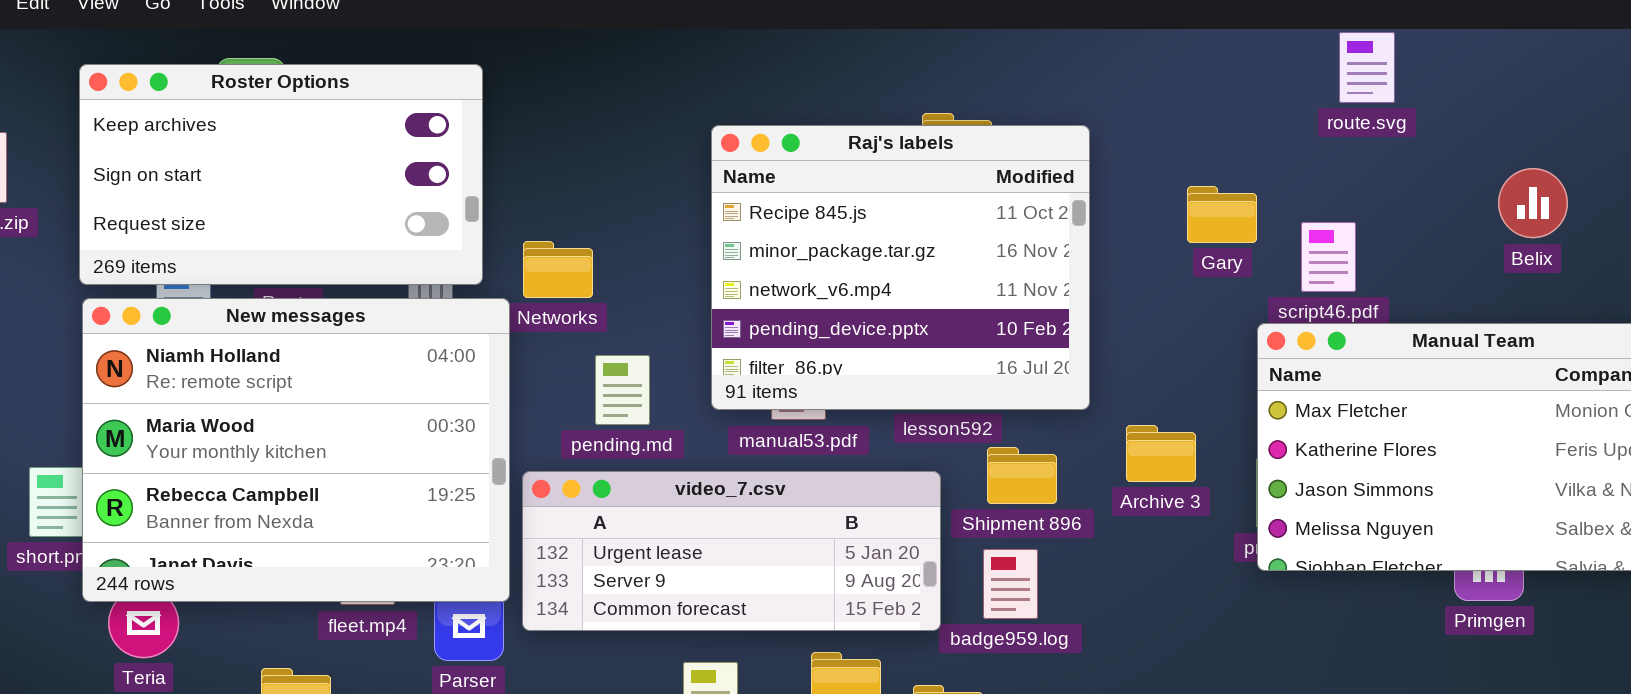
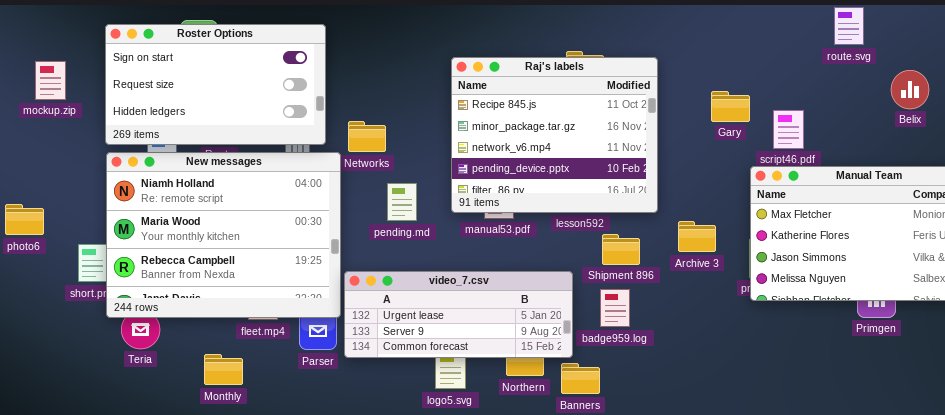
route.svg: [1339,32,1395,103] -> [834,7,864,45], moved
Roster Options: [79,64,483,285] -> [105,24,326,145], scrolled down 1 row
Belix: [1498,168,1568,238] -> [891,70,929,109], moved
video_7.csv: [522,471,941,631] -> [344,271,573,358], moved

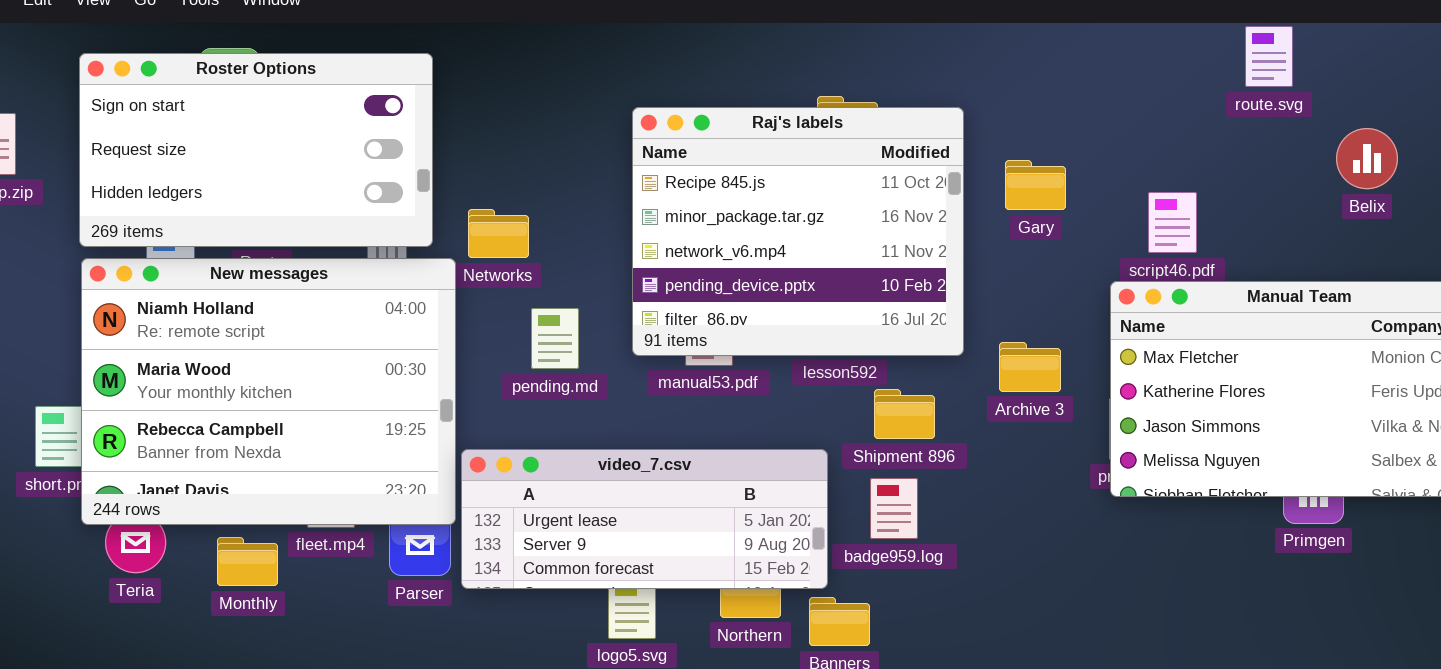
Gary: [711,91,750,122] -> [1005,160,1066,210], moved
Archive 3: [678,221,716,252] -> [999,342,1061,392], moved
Monthly: [204,354,243,385] -> [217,537,278,586], moved

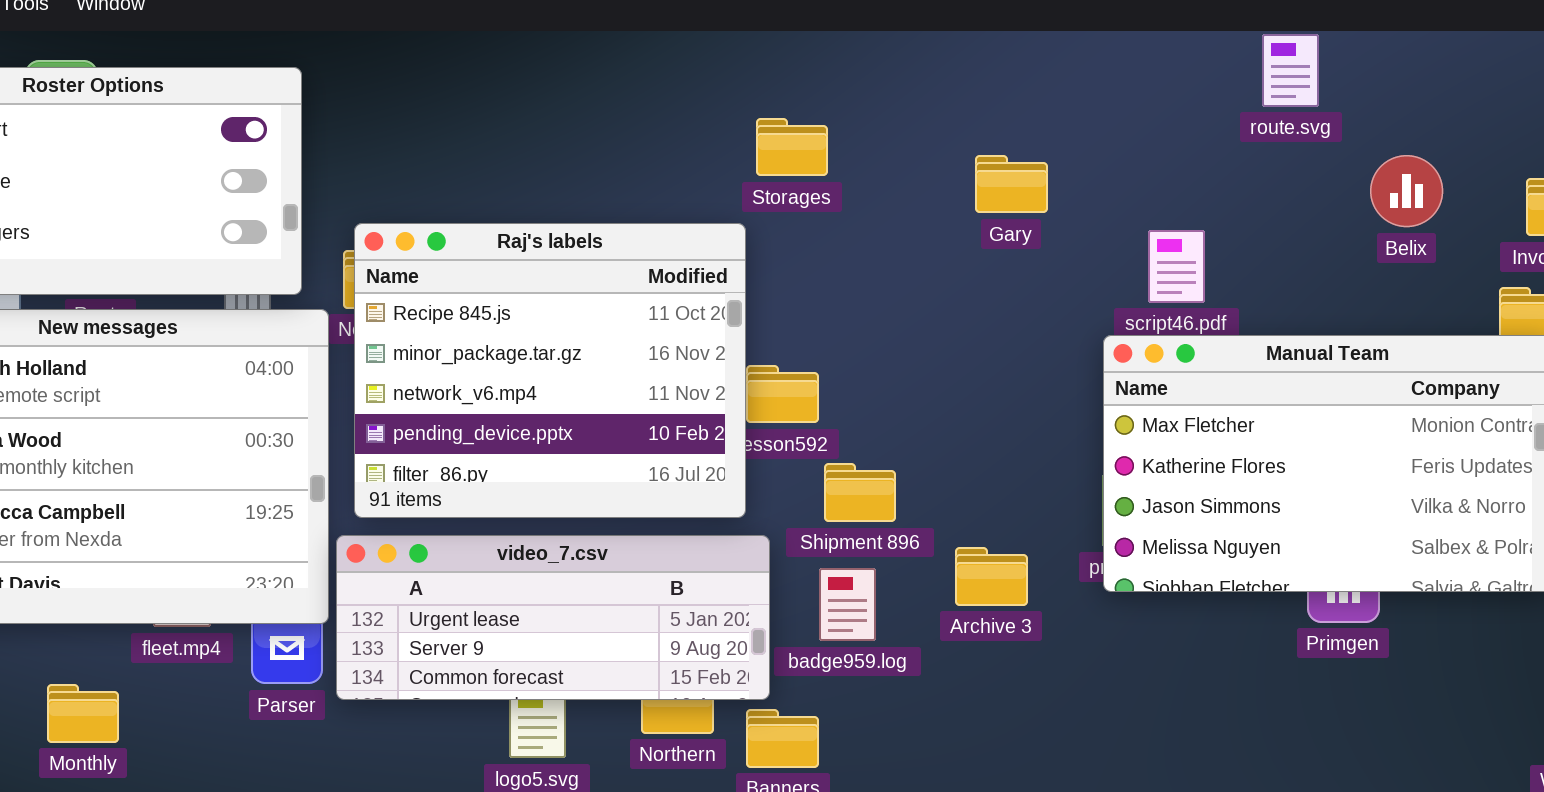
Raj's labels: [632,107,964,356] -> [354,223,746,518], moved
Gary: [1005,160,1066,210] -> [975,155,1048,213], moved
Archive 3: [999,342,1061,392] -> [955,547,1028,606], moved
Monthly: [217,537,278,586] -> [47,684,119,743], moved

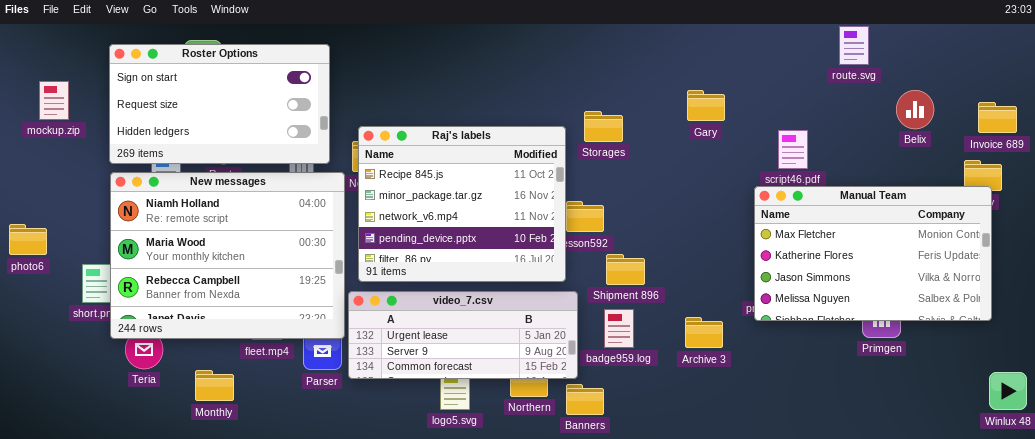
Storages: [756,118,828,176] -> [584,111,623,142], moved
Archive 3: [955,547,1028,606] -> [685,317,723,348], moved

